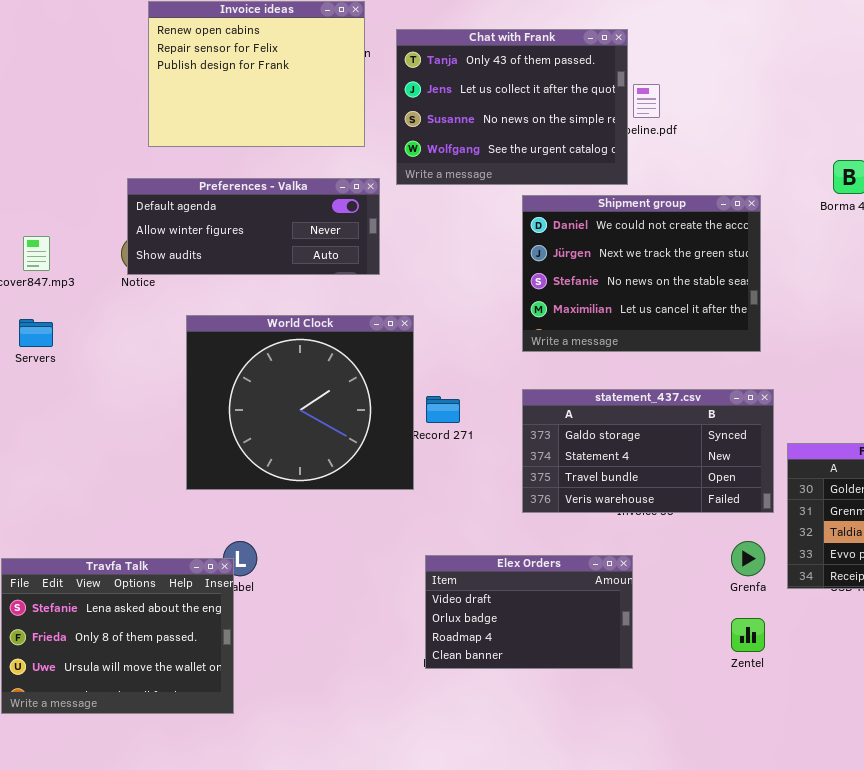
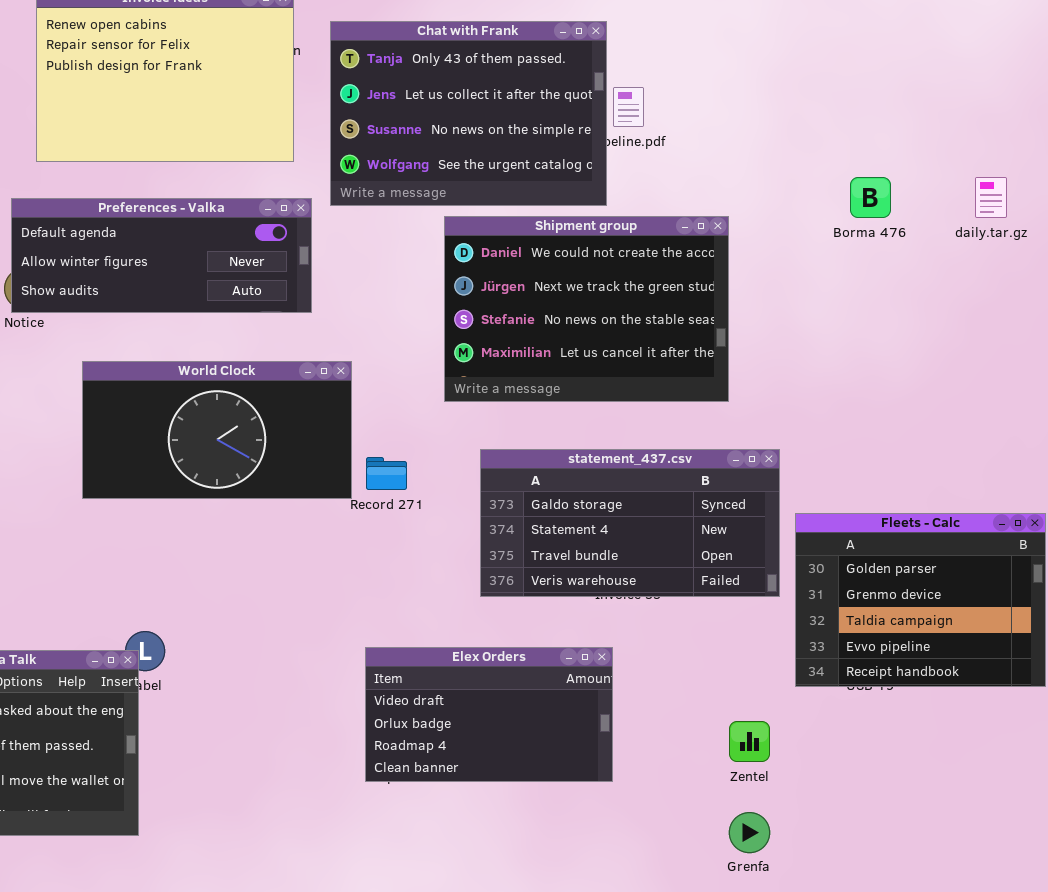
Shipment group: [522,195,761,352] -> [444,216,729,402], moved
World Clock: [186,315,414,490] -> [82,361,352,499], resized
Grenfa: [731,541,765,576] -> [729,812,770,853], moved

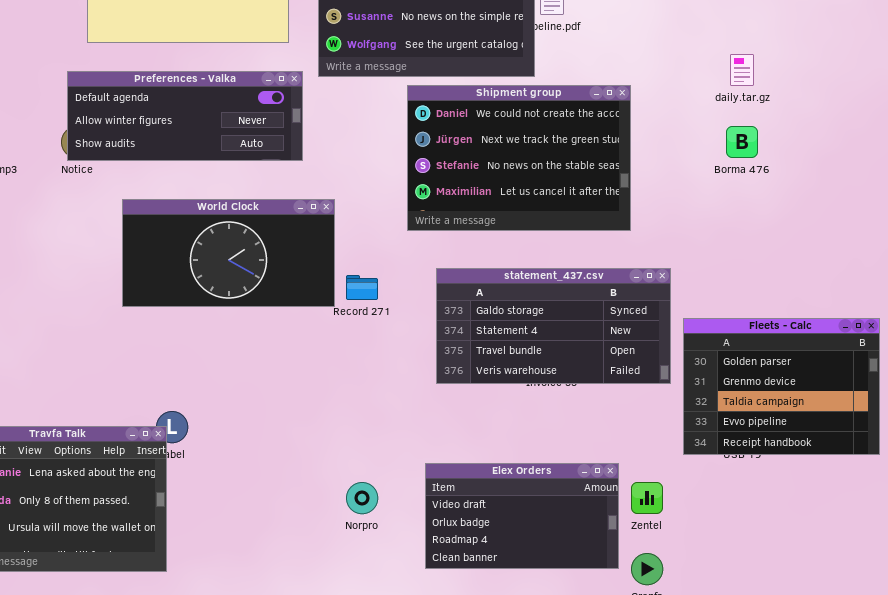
Borma 476: [850,177,891,218] -> [726,126,758,158], moved
daily.tar.gz: [975,177,1007,218] -> [730,54,754,86], moved
Elex Orders: [365,647,613,782] -> [425,463,619,569], moved

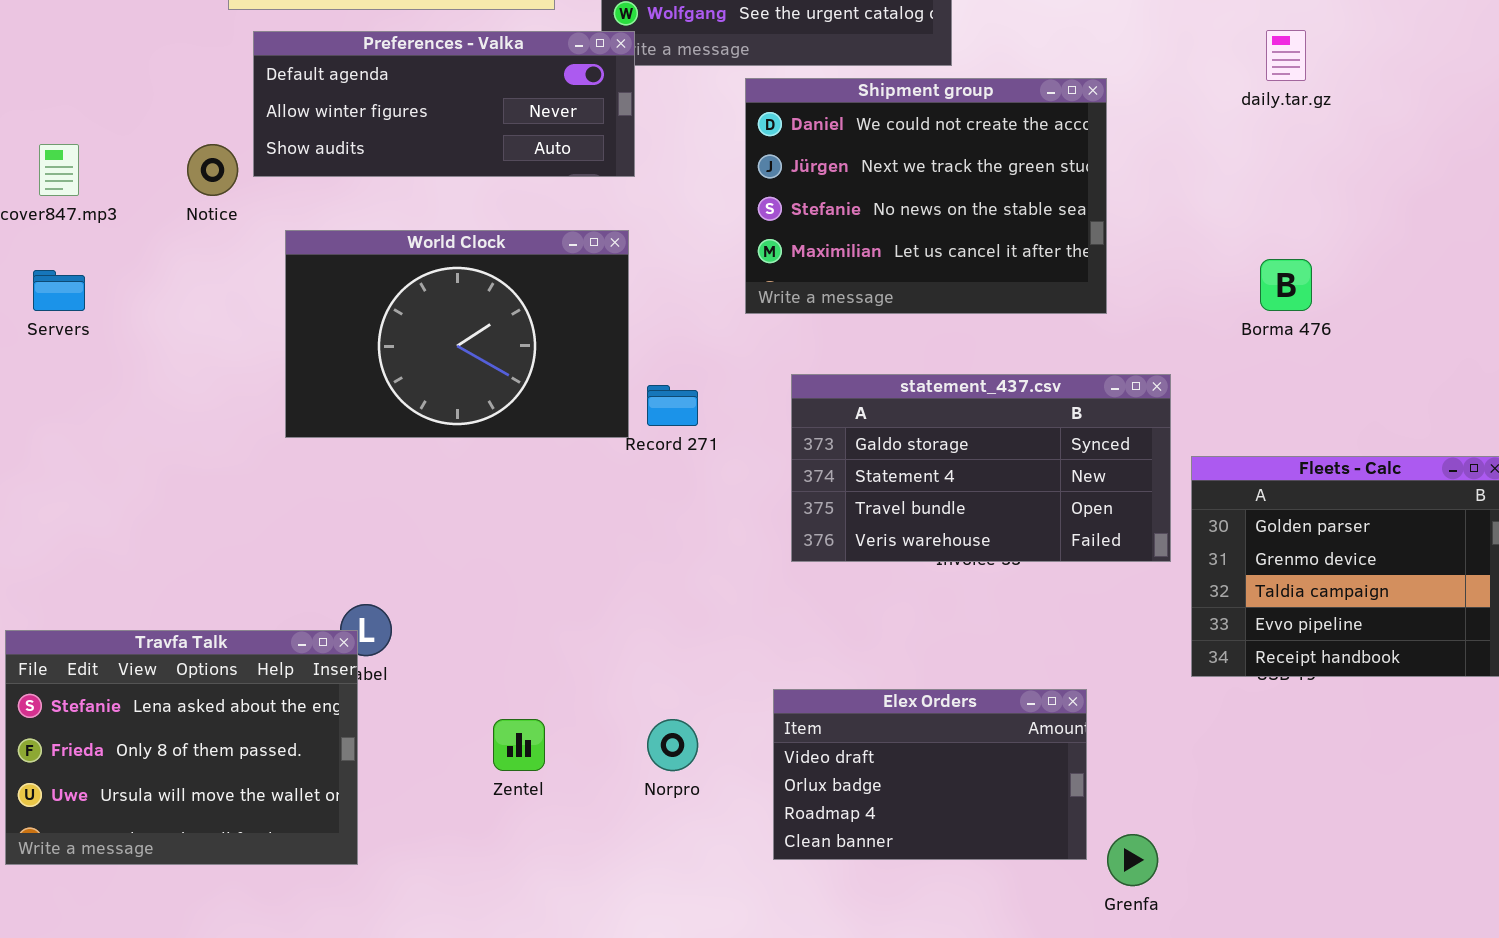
Preferences - Valka: [67,71,303,161] -> [253,31,635,177], moved
Borma 476: [726,126,758,158] -> [1260,259,1312,311], moved
World Clock: [122,199,335,307] -> [285,230,629,438], resized
Zentel: [631,482,663,514] -> [493,719,545,771], moved

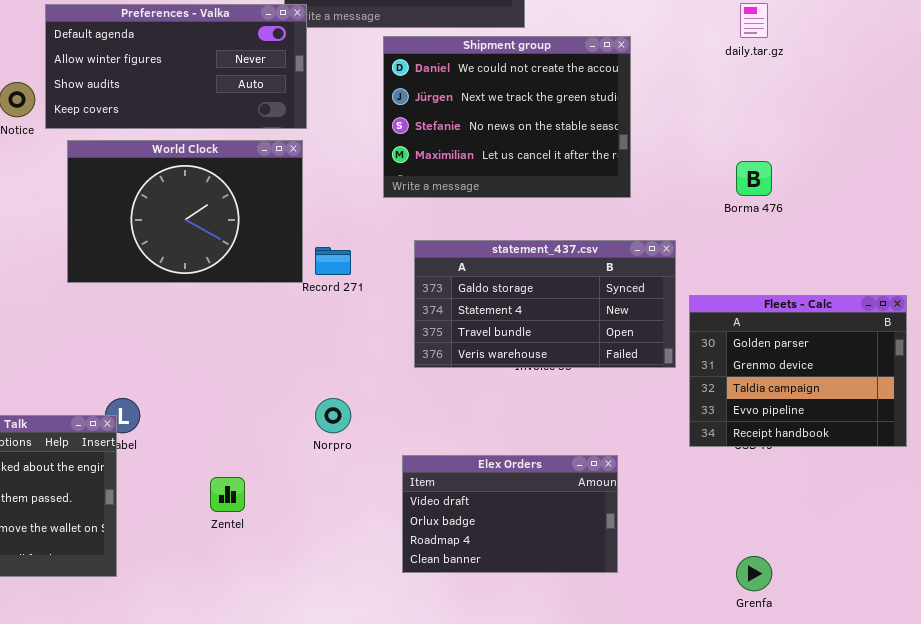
Preferences - Valka: [253,31,635,177] -> [45,4,307,129], resized
Norpro: [647,719,698,771] -> [315,398,351,433], moved
Grenfa: [1107,834,1158,886] -> [736,556,772,591], moved

